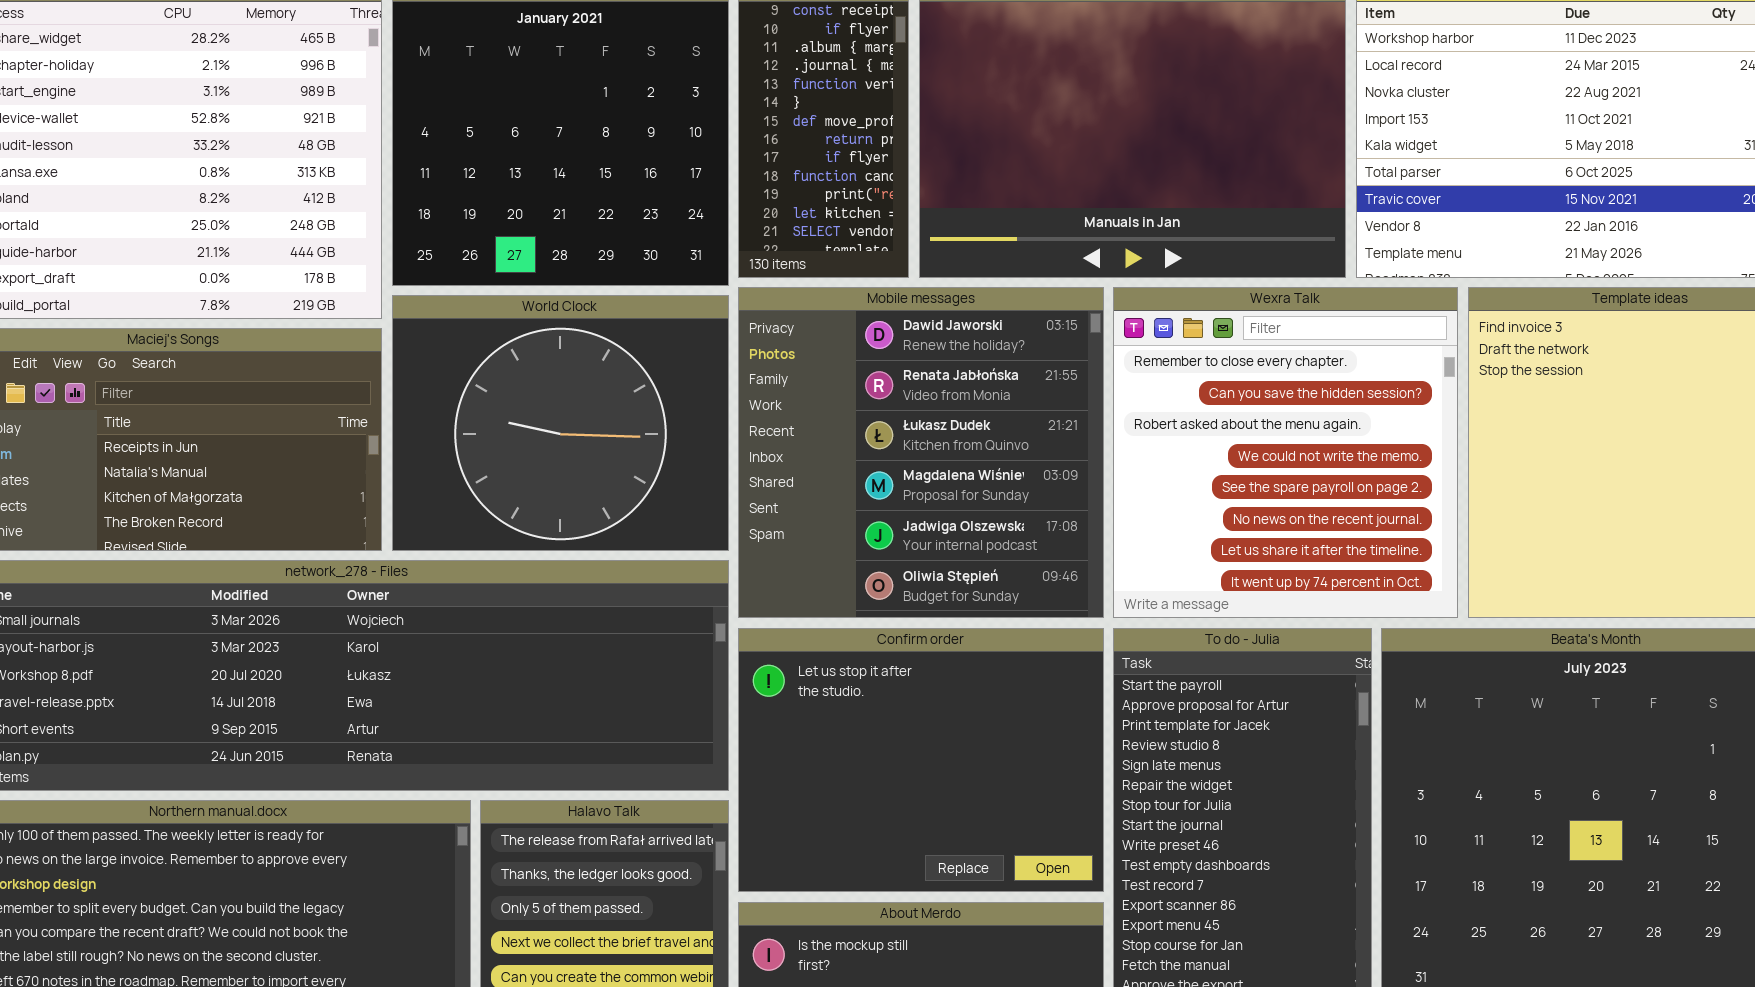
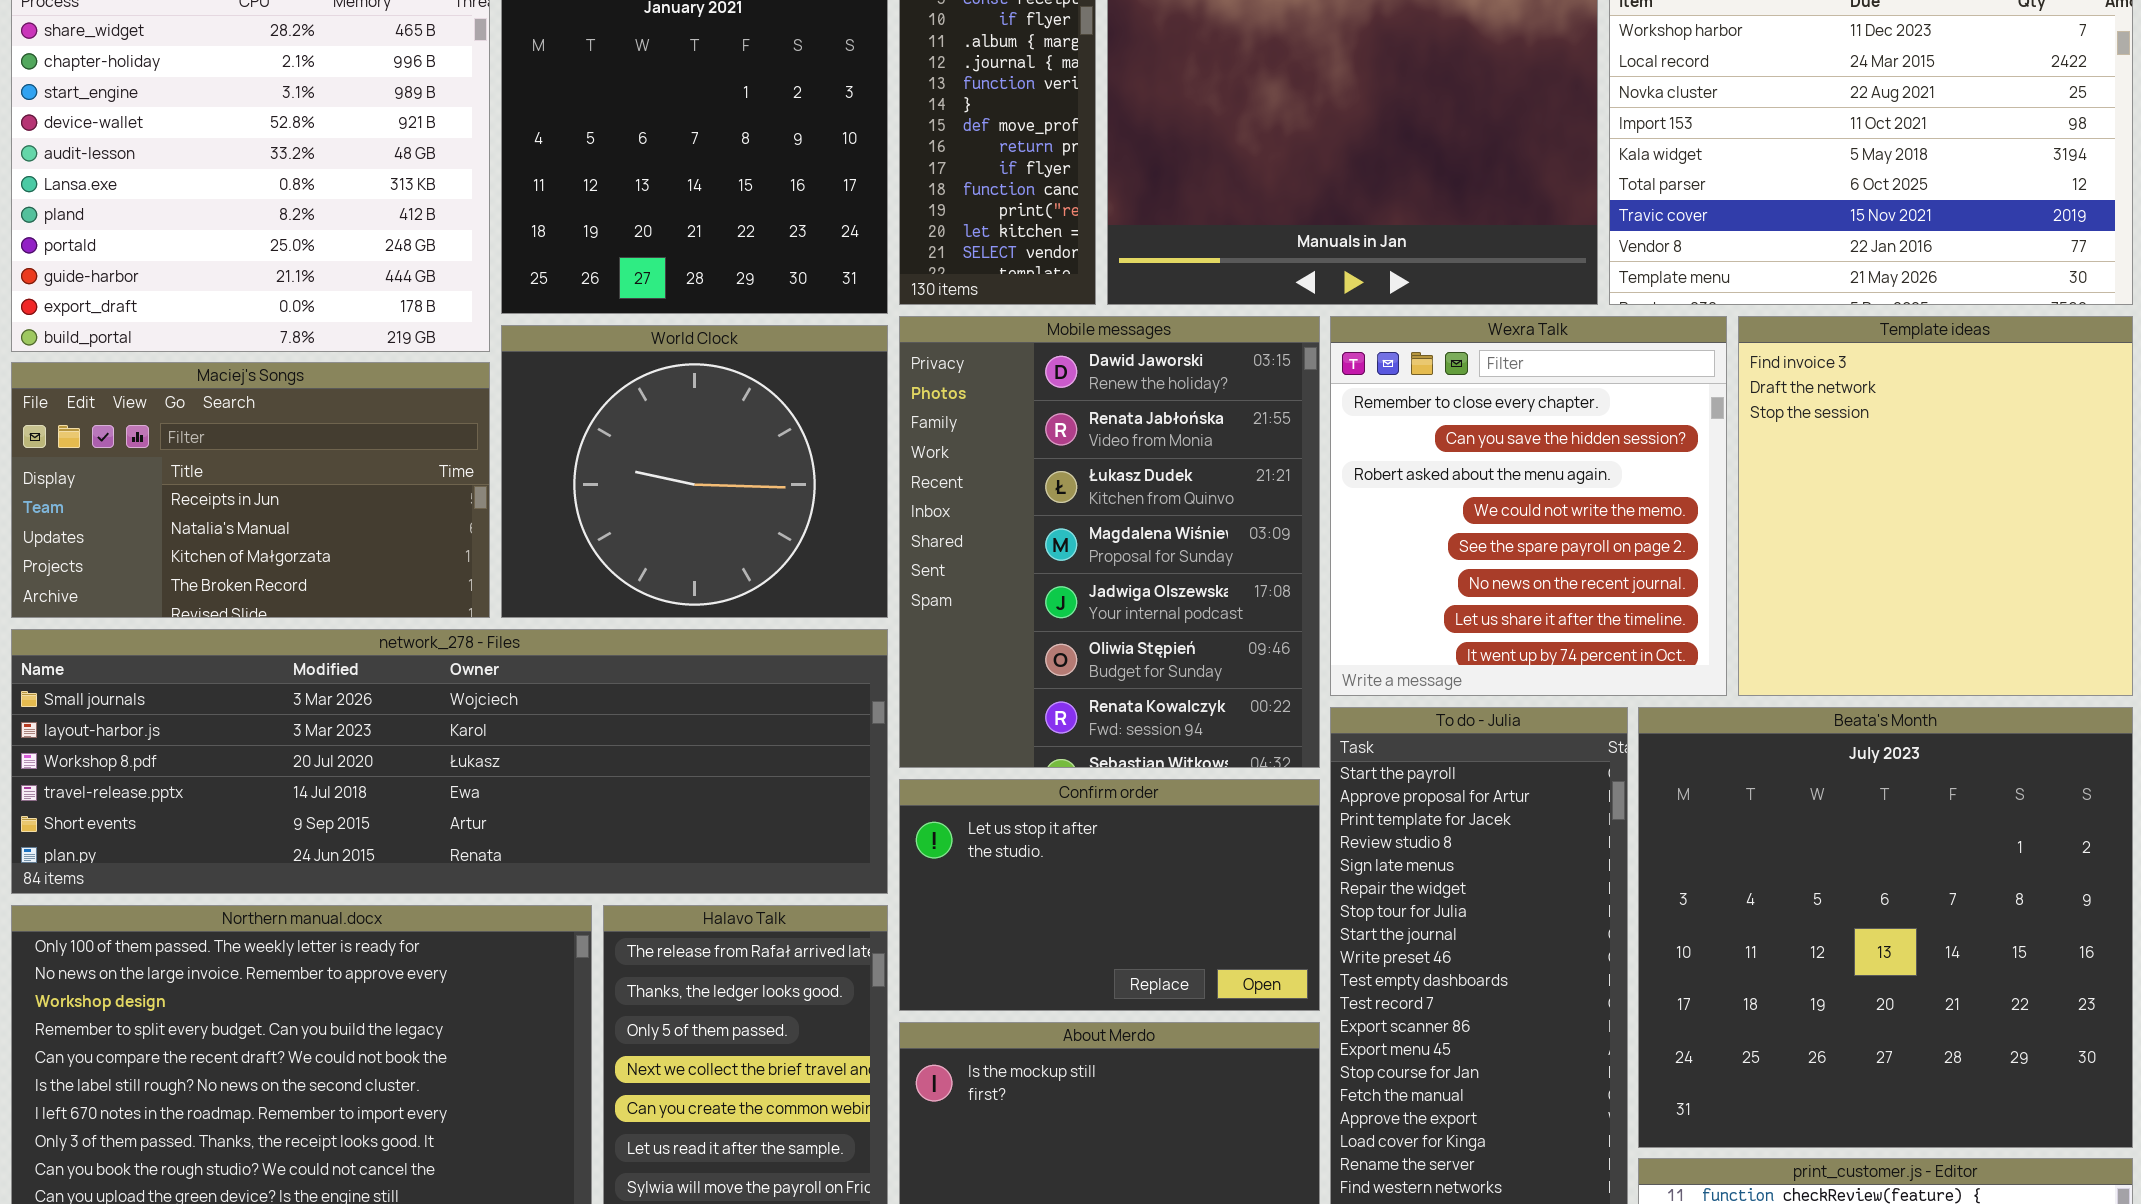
Mobile messages: [738,287,1104,618] -> [899,316,1320,768], resized
Confirm order: [738,628,1104,892] -> [899,779,1320,1011], resized

